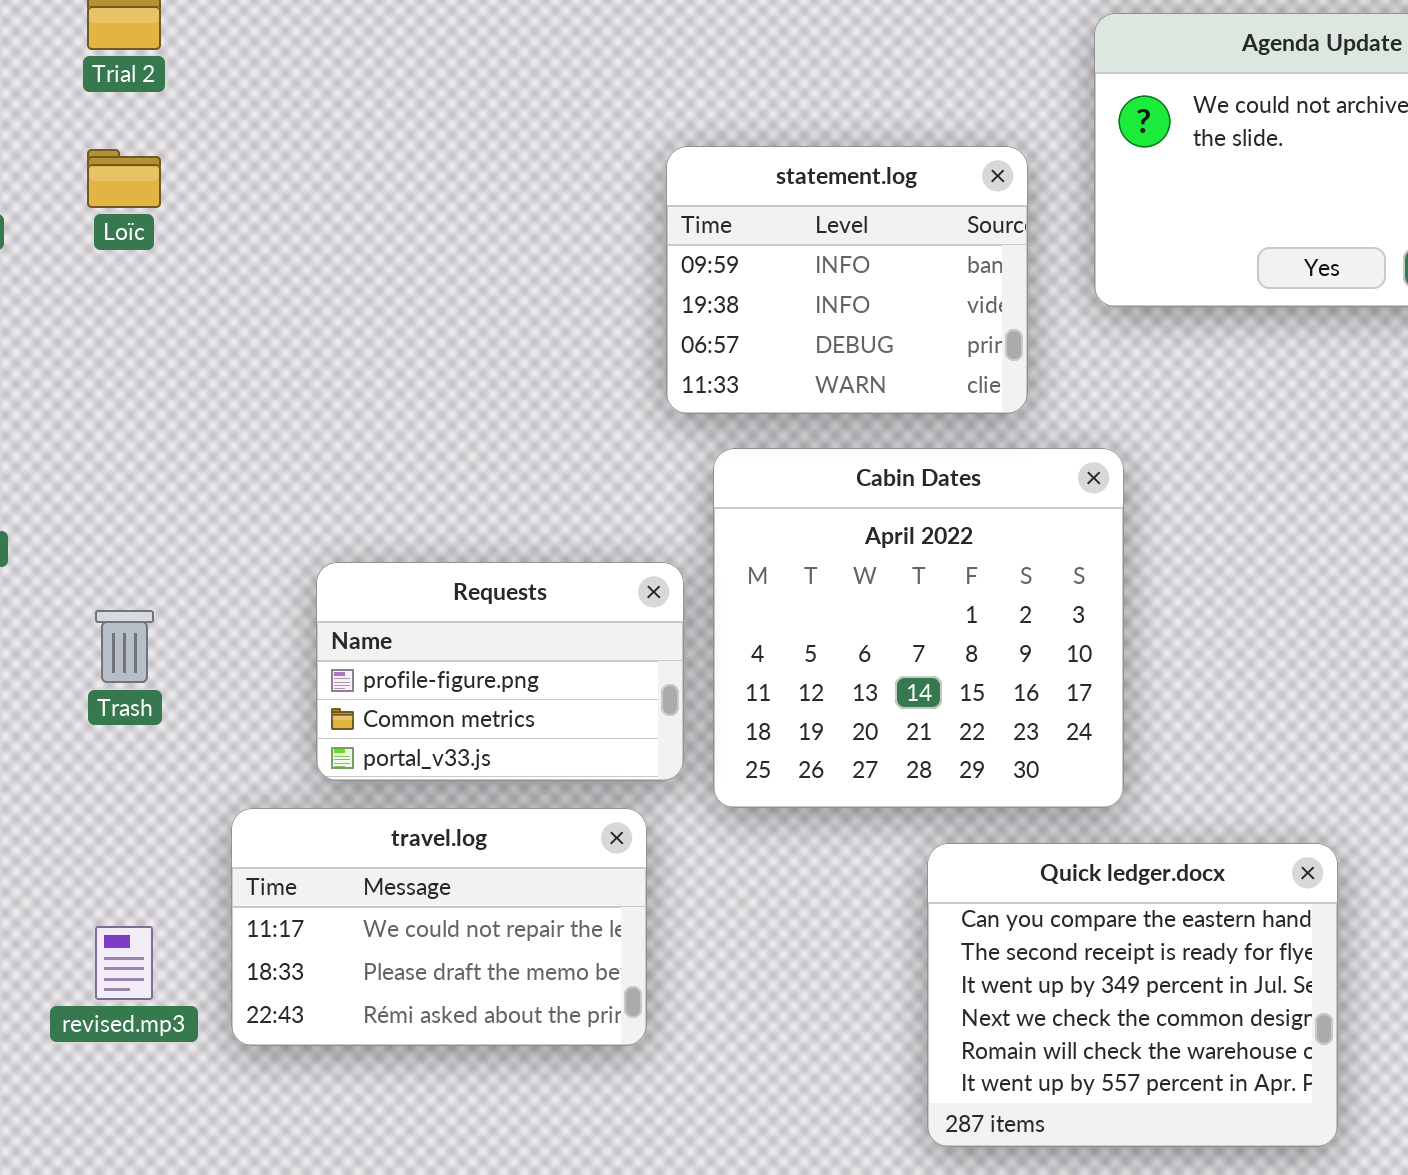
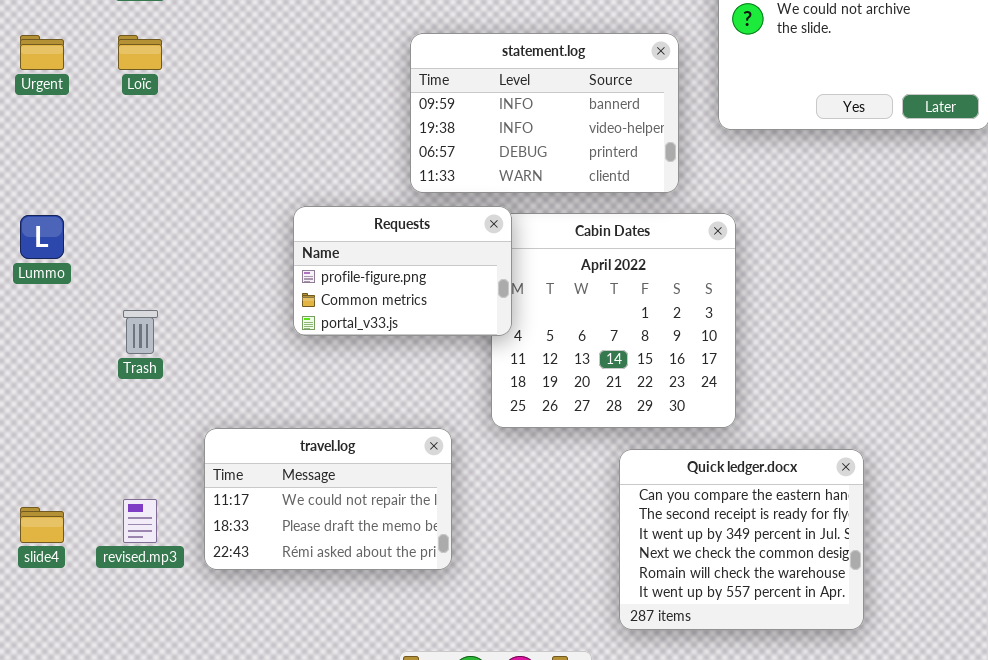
statement.log: [666,146,1028,414] -> [410,33,679,193], resized
Requests: [316,562,684,781] -> [293,206,512,336], moved

